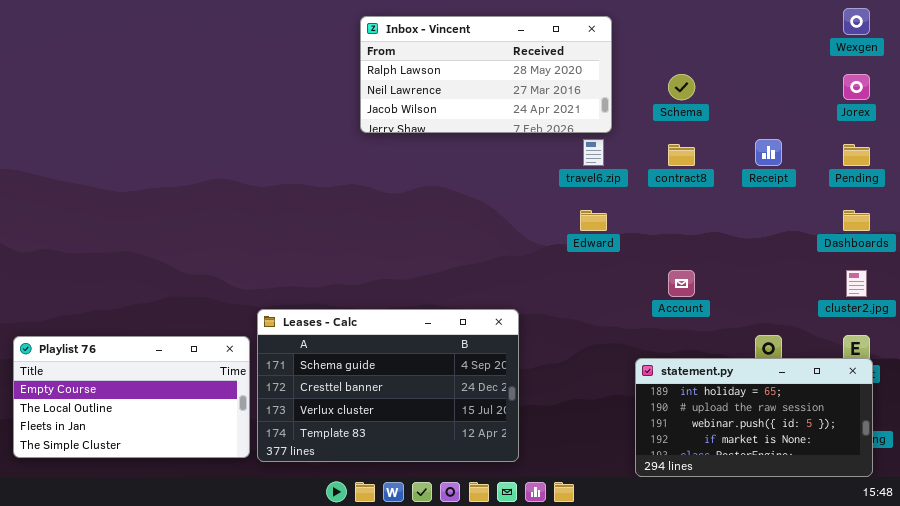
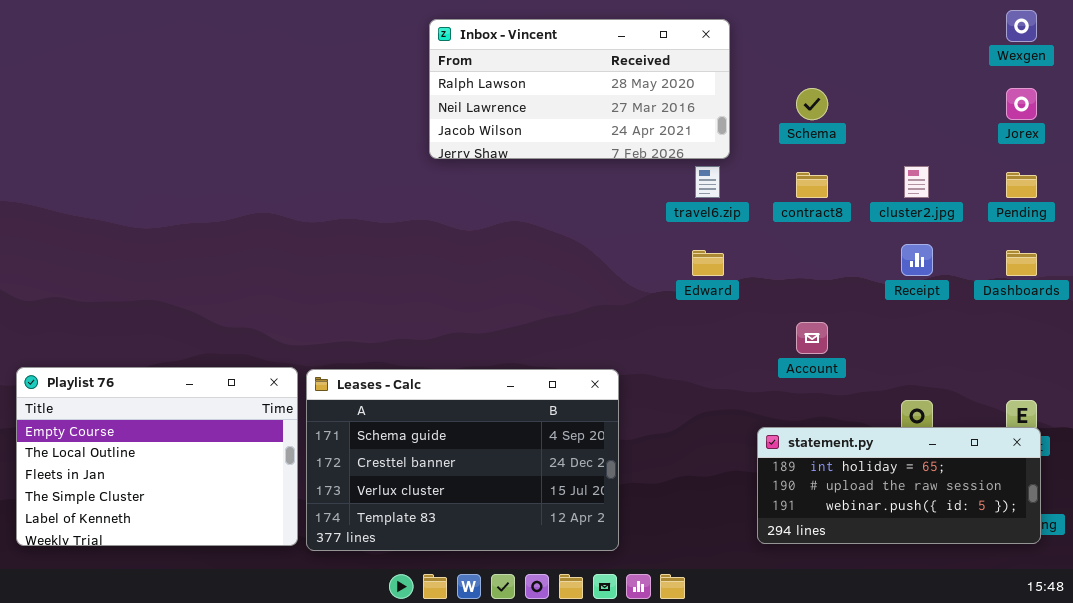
Receipt: [755,139,782,166] -> [901,244,933,276], moved
cluster2.jpg: [846,270,867,297] -> [904,166,929,198], moved
Playlist 76: [13,336,250,458] -> [16,367,298,546], resized
statement.py: [635,358,873,477] -> [757,427,1041,544], resized

